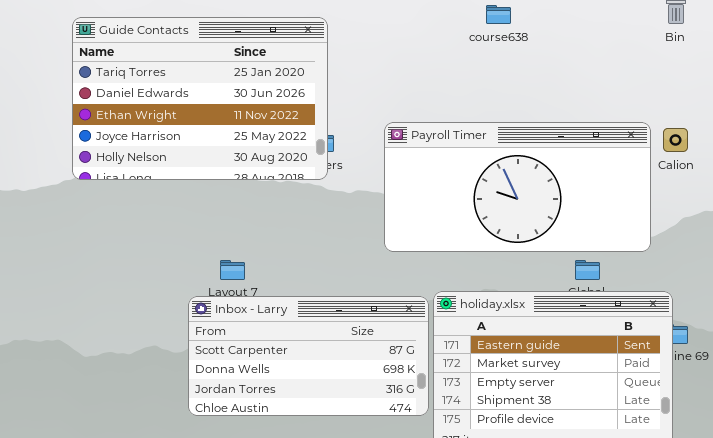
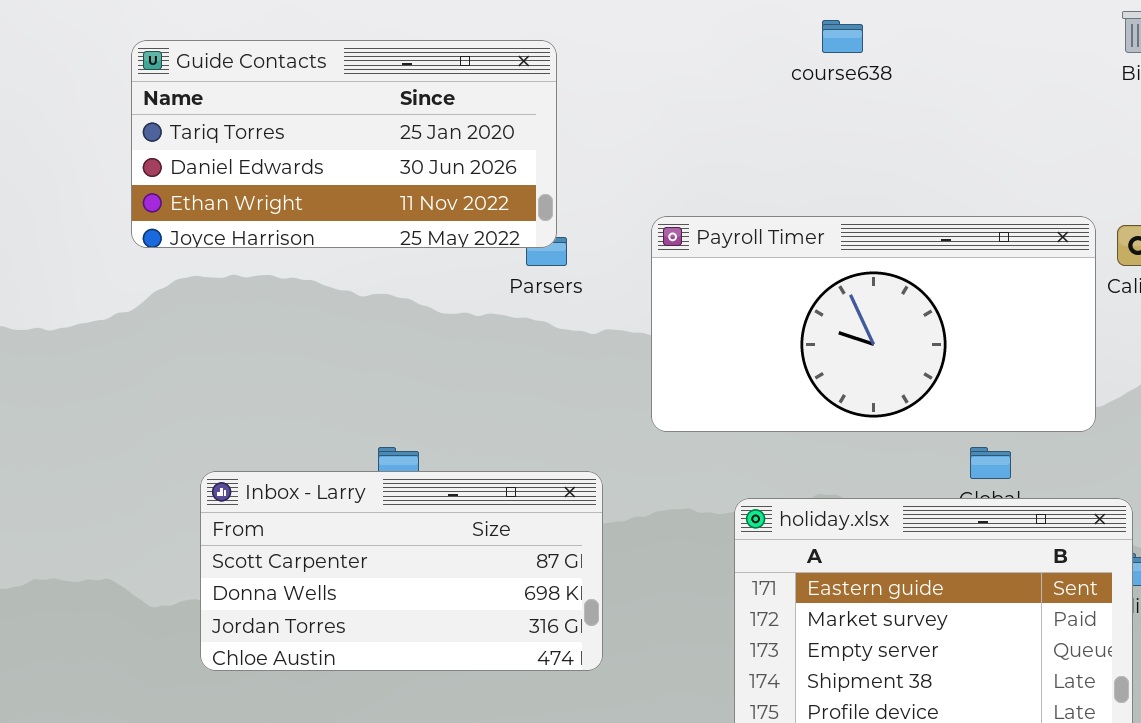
Guide Contacts: [72,17,328,180] -> [131,40,557,248], resized
Inbox - Larry: [188,296,429,416] -> [200,471,603,671], moved

